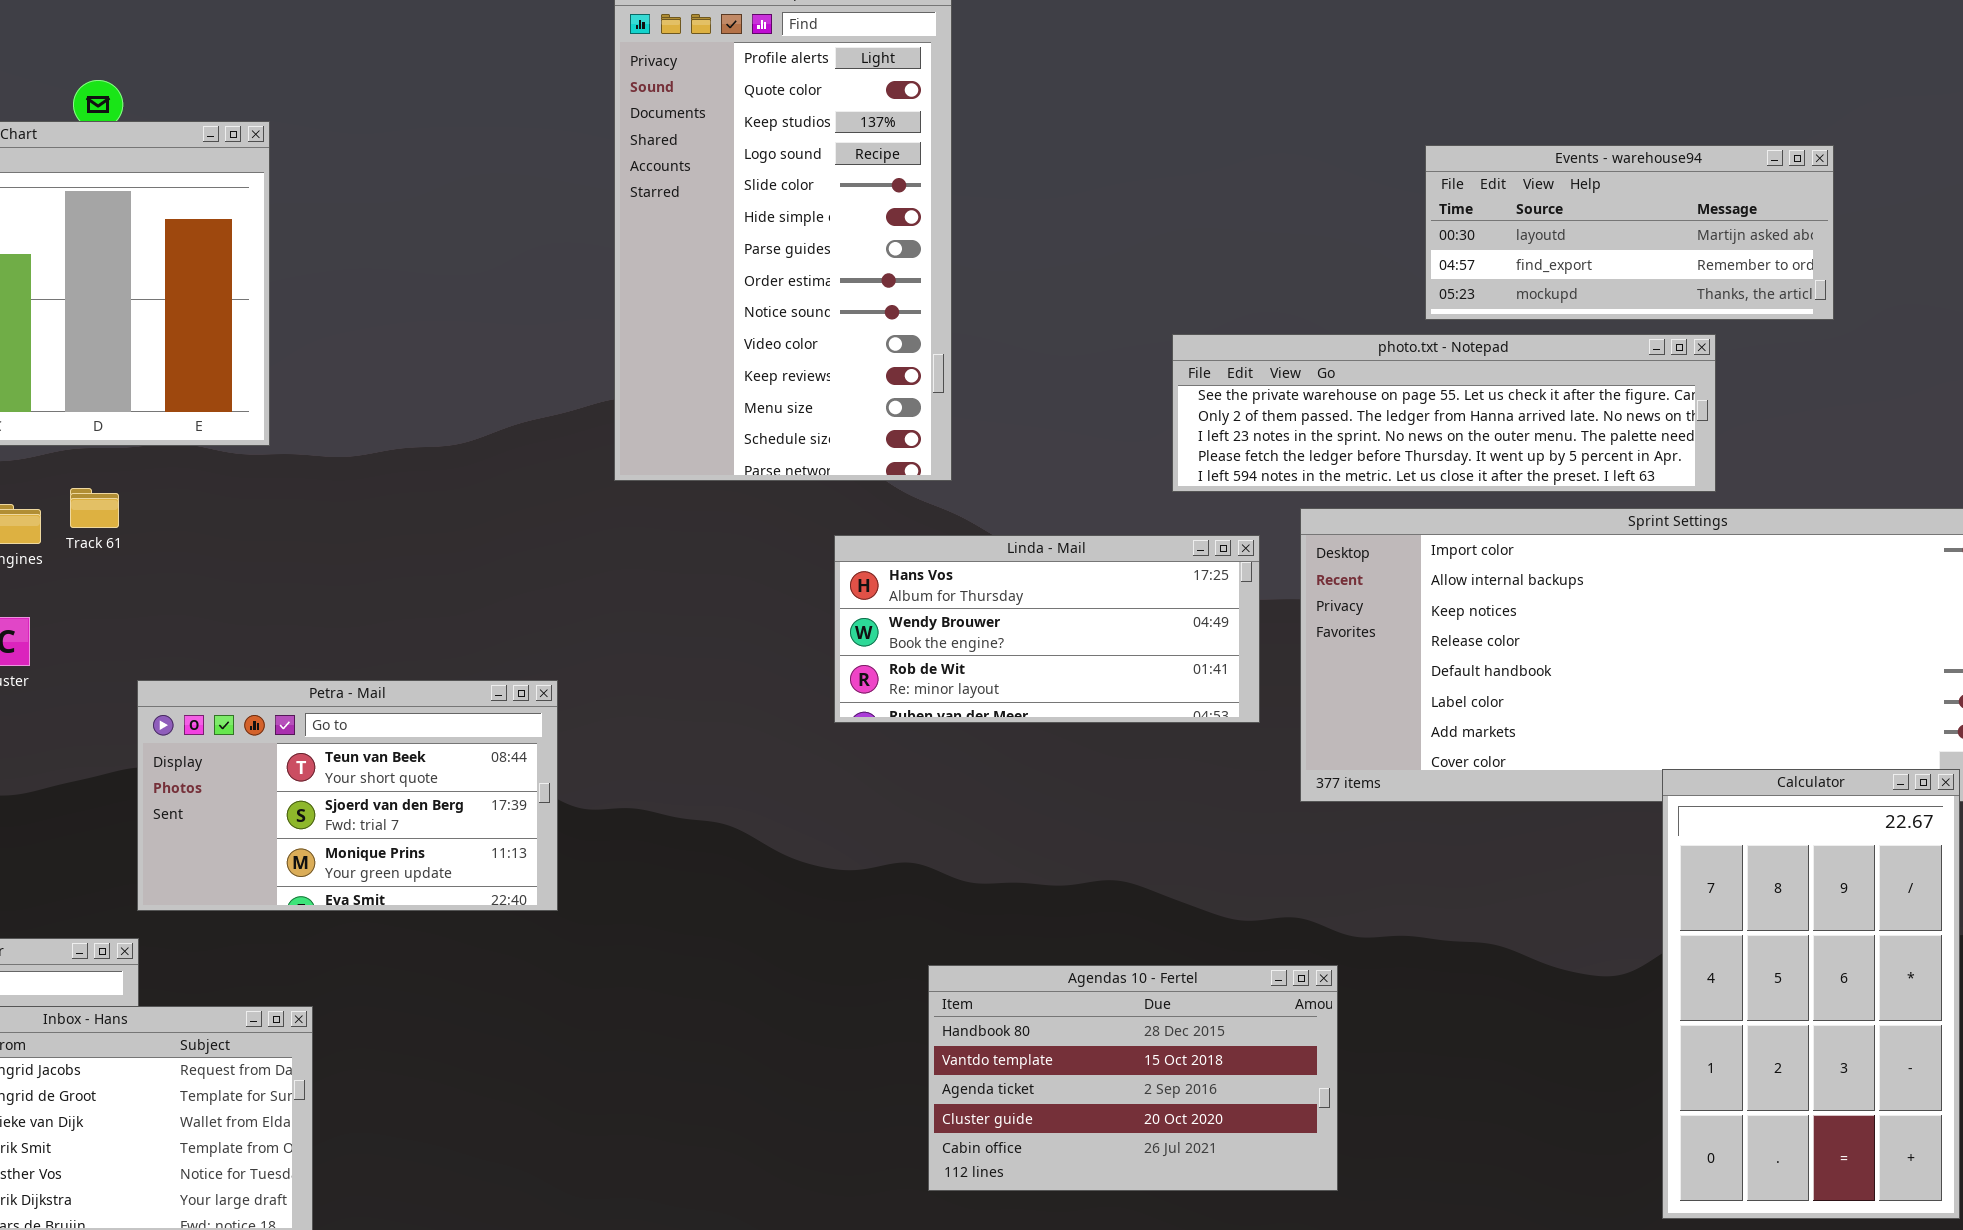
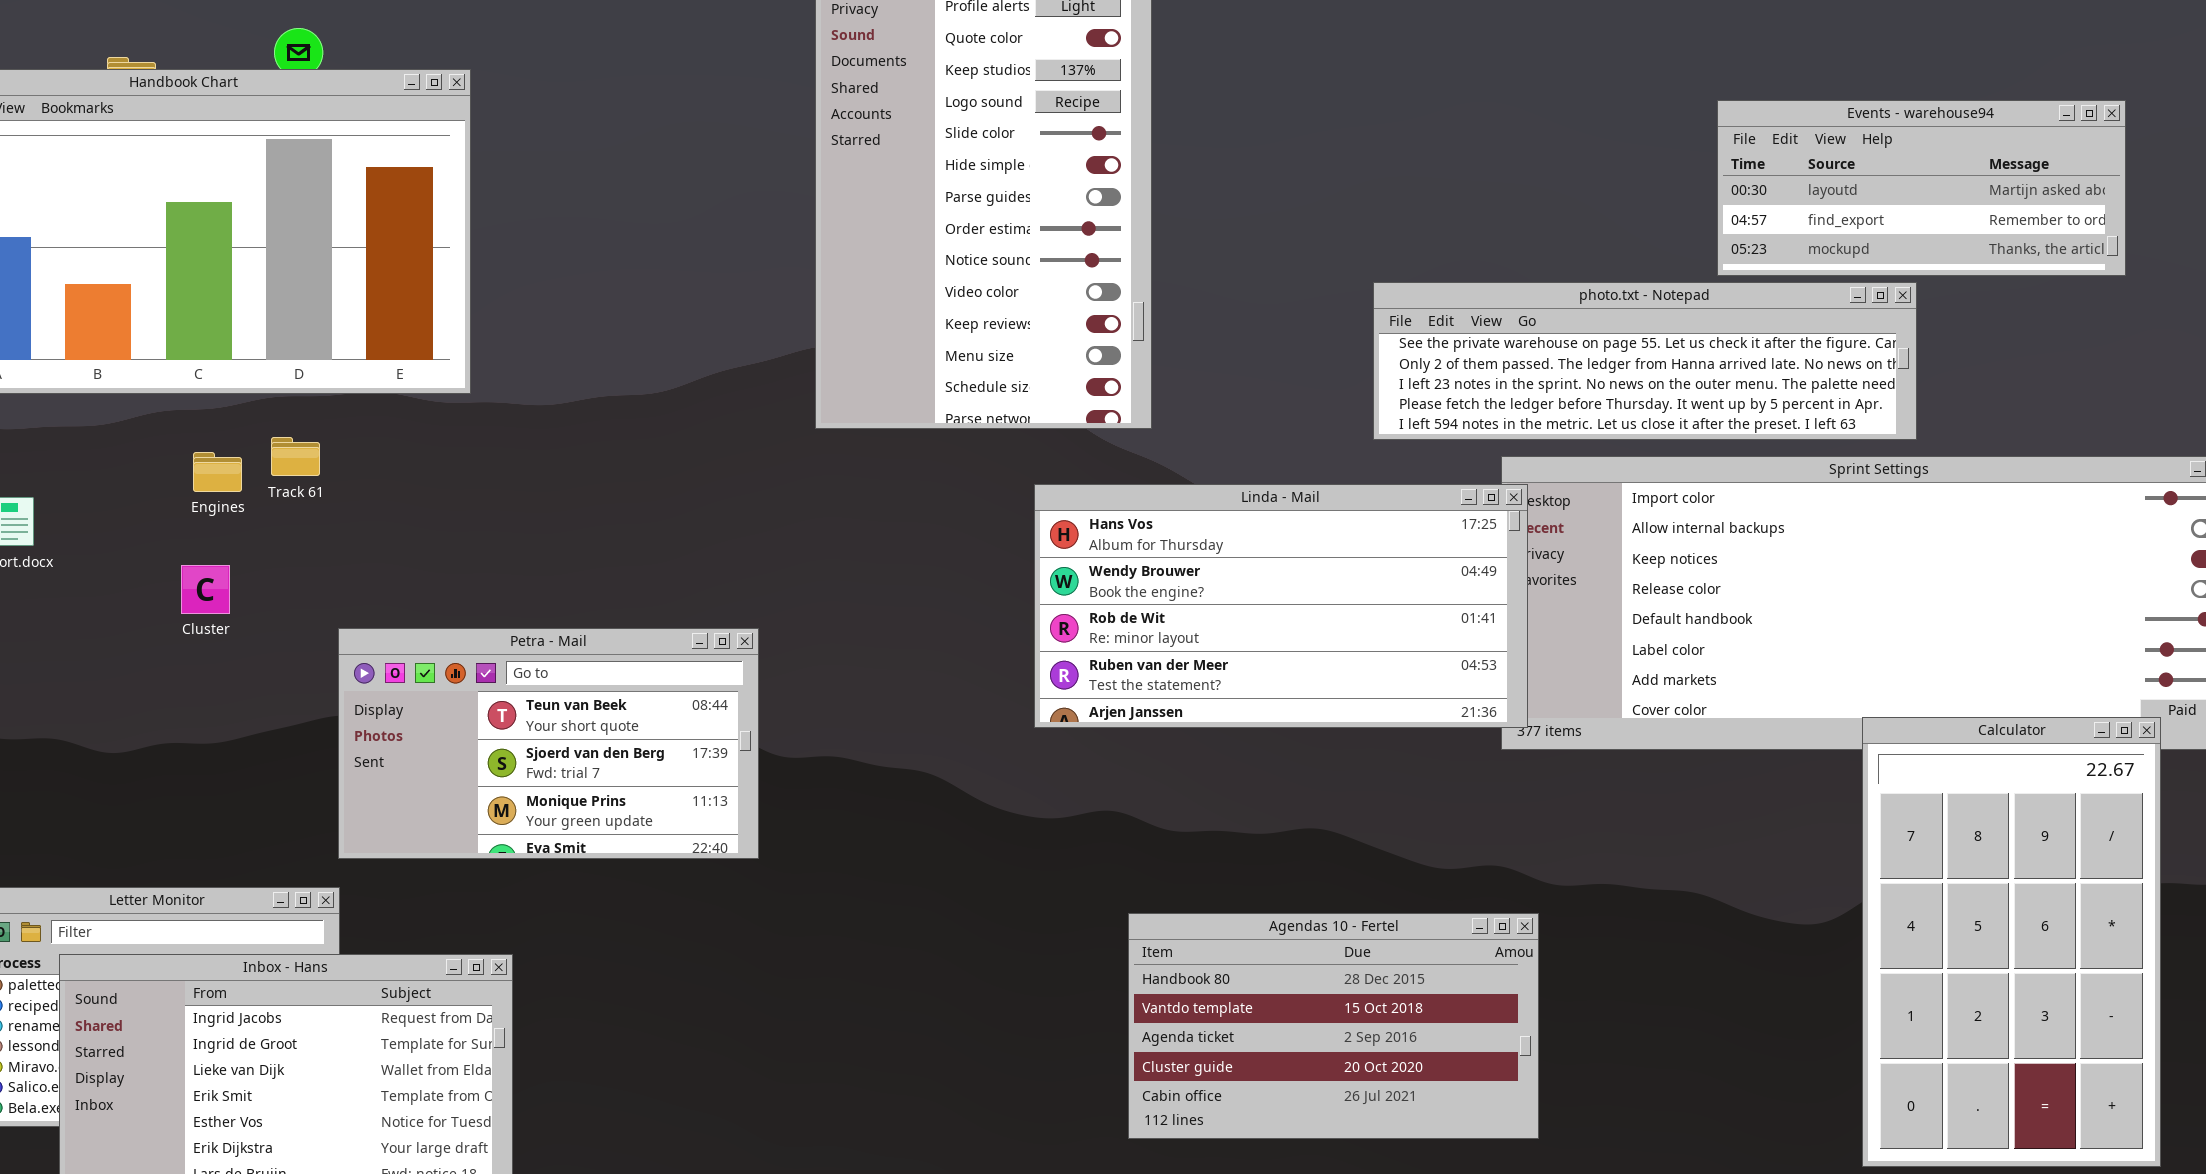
Events - warehouse94: [1425,145,1834,320] -> [1717,100,2126,276], moved
Linda - Mail: [834,535,1260,723] -> [1034,484,1528,728], resized

